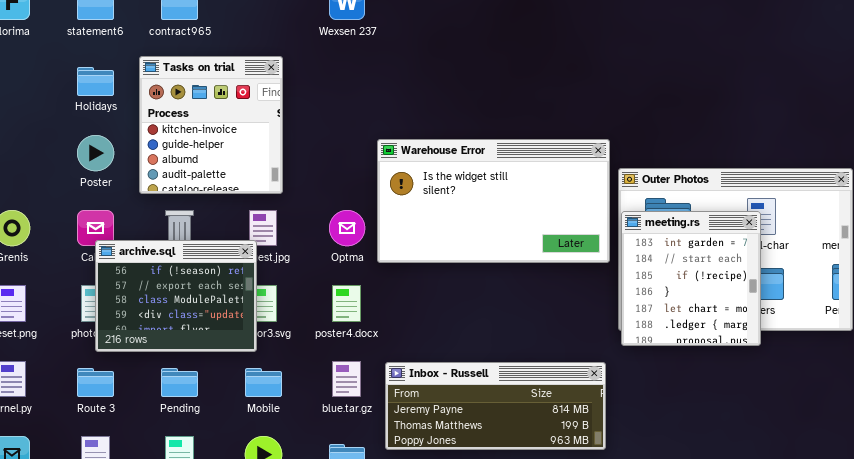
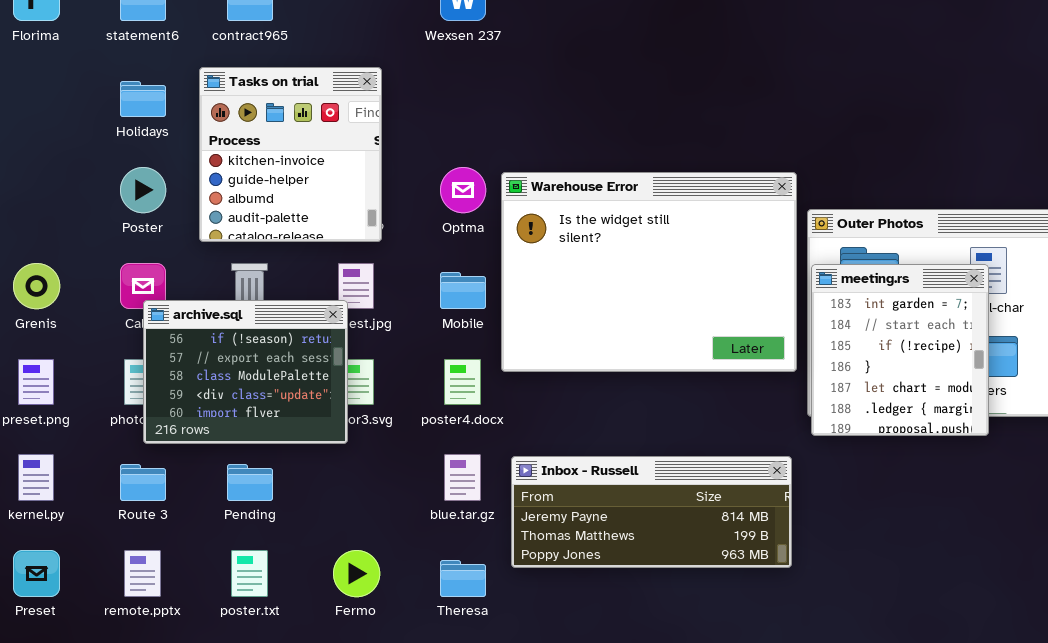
Warehouse Error: [377,139,610,263] -> [501,172,797,372], resized
Optma: [329,210,365,246] -> [440,167,486,213], moved
Mobile: [245,368,282,397] -> [440,272,486,309], moved

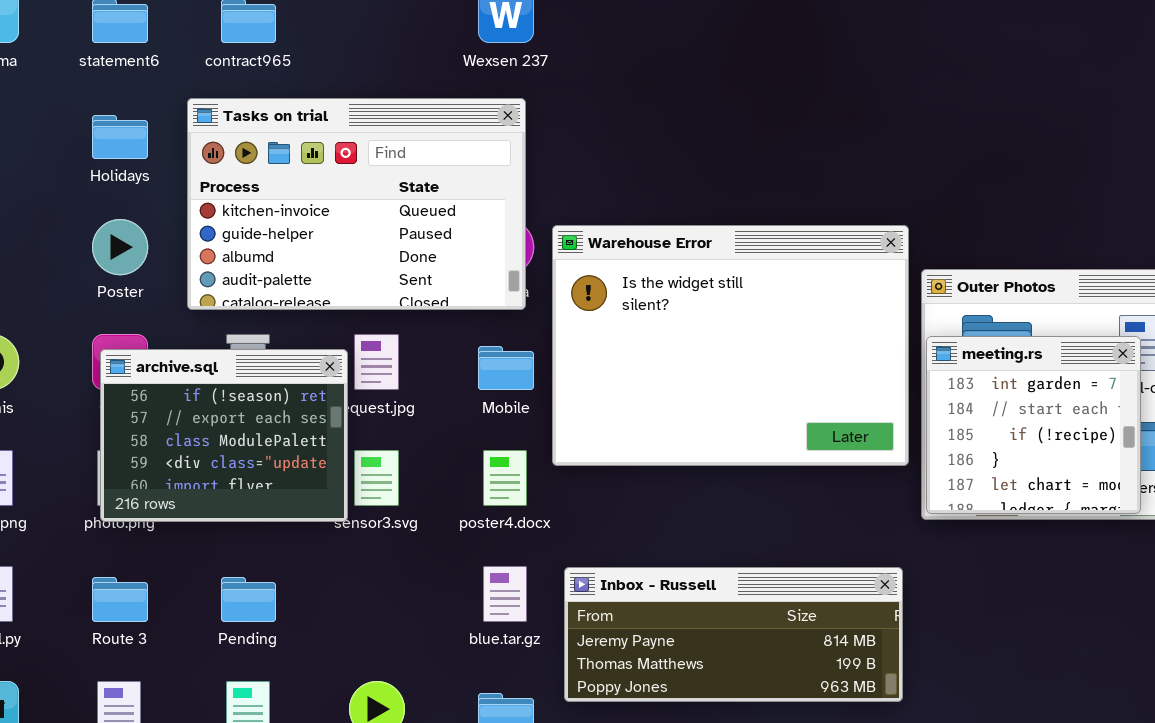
Tasks on trial: [199,67,382,242] -> [187,98,526,310], resized
meeting.rs: [811,264,989,436] -> [926,336,1141,514], resized
archive.sql: [143,300,348,444] -> [100,349,348,522], moved

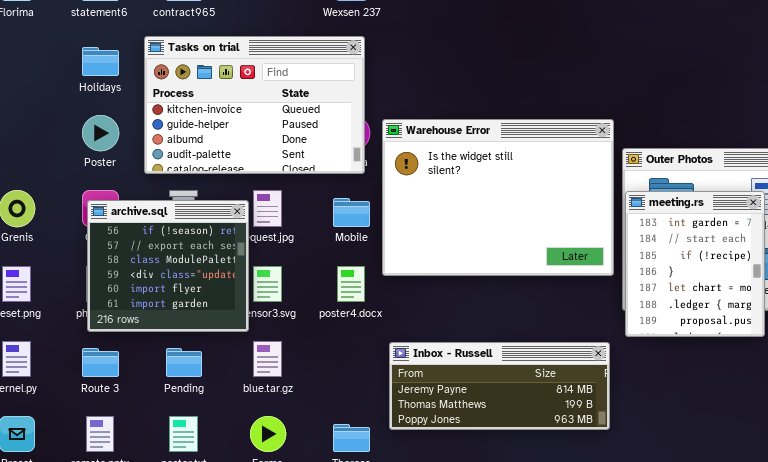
meeting.rs: [926,336,1141,514] -> [625,191,765,337], resized
archive.sql: [100,349,348,522] -> [87,200,249,332], resized
blue.tar.gz: [483,566,527,622] -> [253,341,282,377], moved

